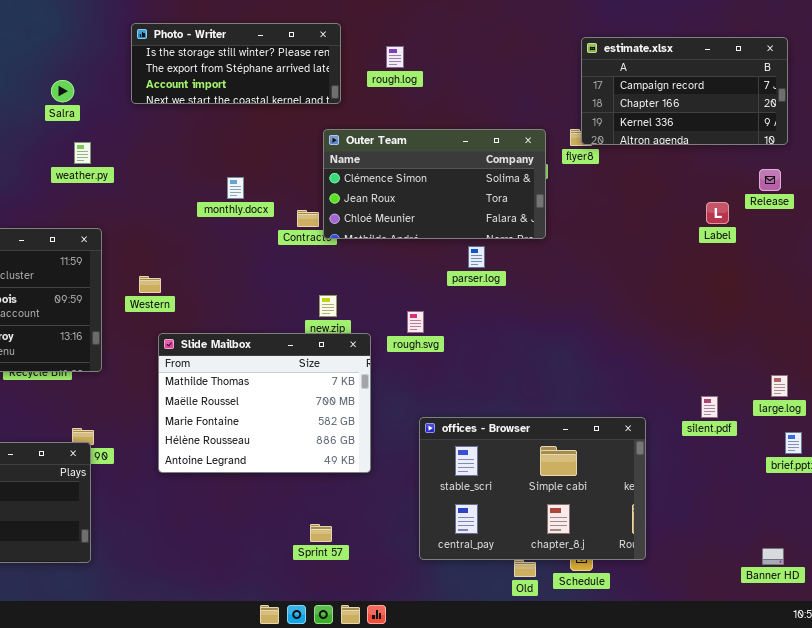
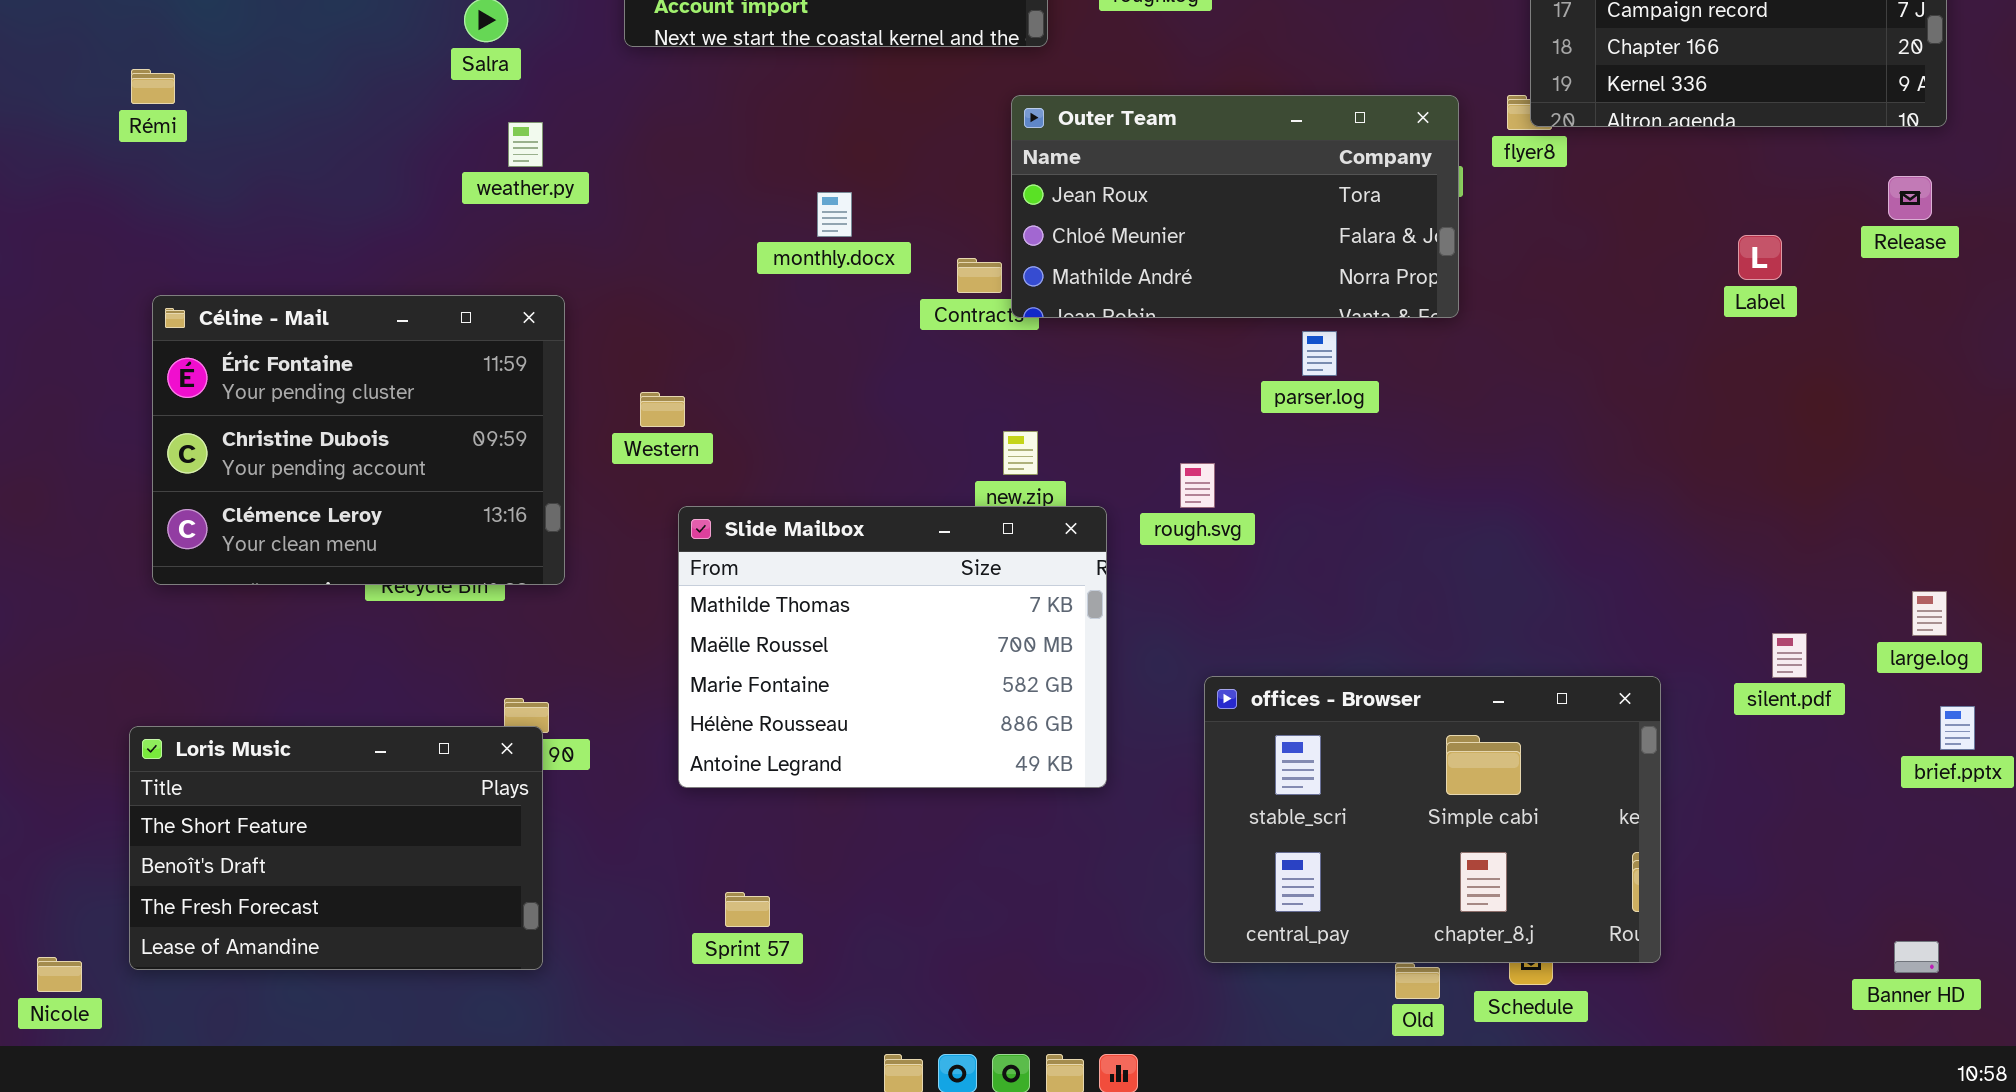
Outer Team: [323,129,546,239] -> [1011,95,1459,318], scrolled down 1 row
Label: [706,202,729,224] -> [1738,235,1782,280], moved
Sprint 57: [310,524,332,542] -> [725,892,770,927], moved

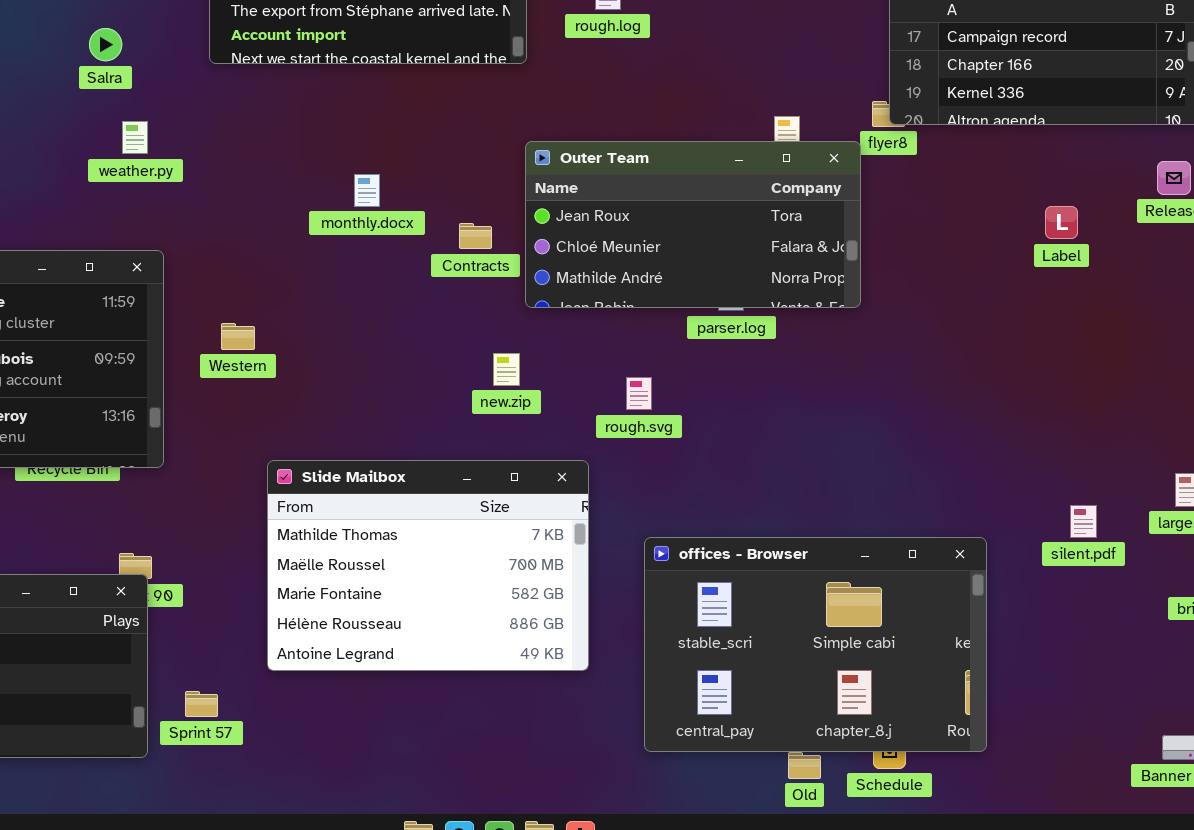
Outer Team: [1011,95,1459,318] -> [525,141,861,308], moved
Slide Mailbox: [678,506,1107,788] -> [267,460,589,671], moved
Sprint 57: [725,892,770,927] -> [185,691,218,717], moved

